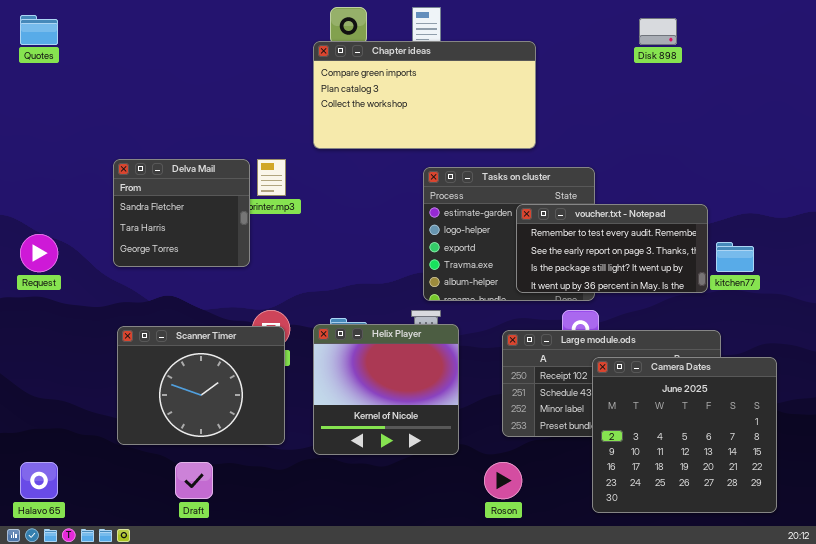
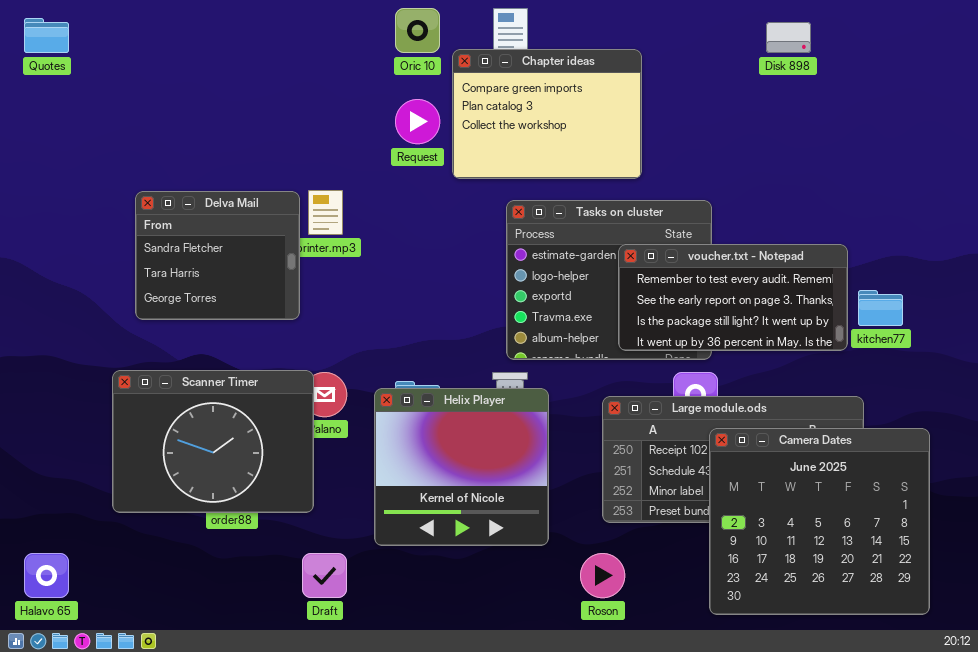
Chapter ideas: [313,41,536,149] -> [452,49,642,179], resized
Request: [20,234,58,272] -> [395,99,440,144], moved
Scanner Timer: [117,326,285,445] -> [112,370,314,513], moved
Draft: [175,462,213,499] -> [302,553,347,598], moved

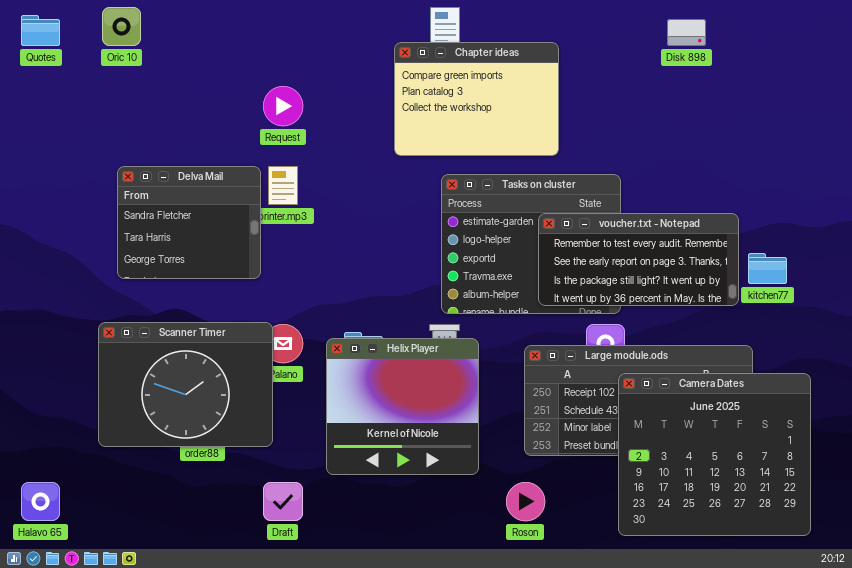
Oric 10: [395,8,440,53] -> [102,7,141,46], moved
Request: [395,99,440,144] -> [263,86,303,126], moved

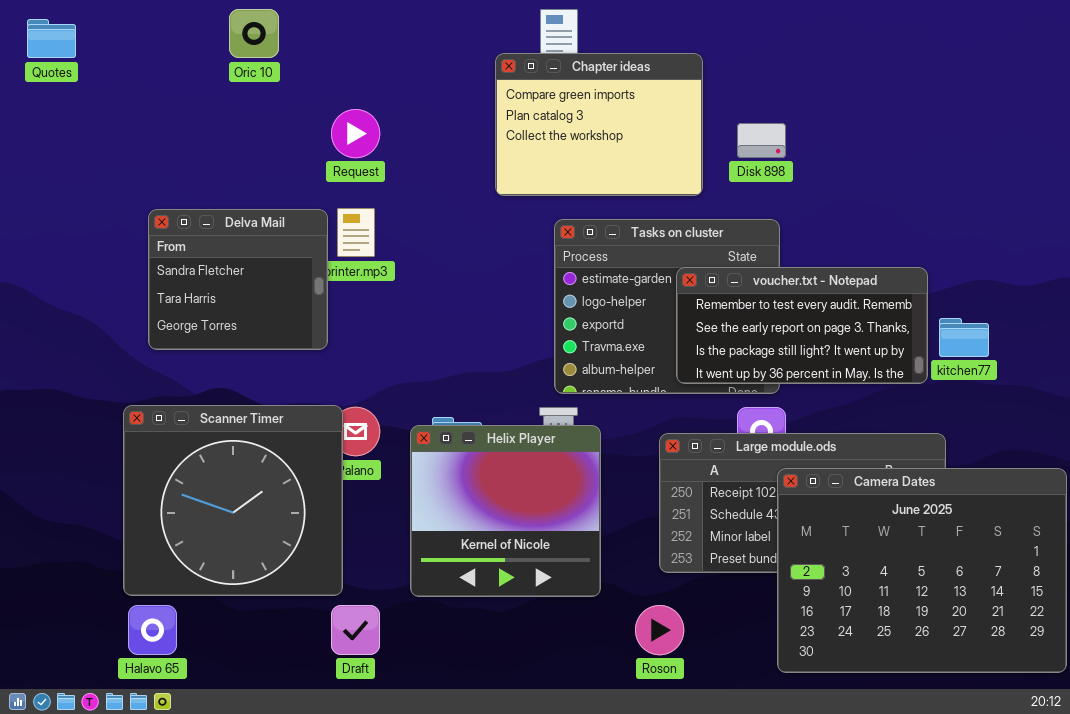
Oric 10: [102,7,141,46] -> [229,9,279,58], moved
Disk 898: [667,19,706,46] -> [737,123,786,158], moved
Scanner Timer: [98,322,273,447] -> [123,405,343,596], resized
Camera Dates: [618,373,811,536] -> [777,468,1067,673], resized
Halavo 65: [21,482,60,521] -> [128,605,177,655], moved

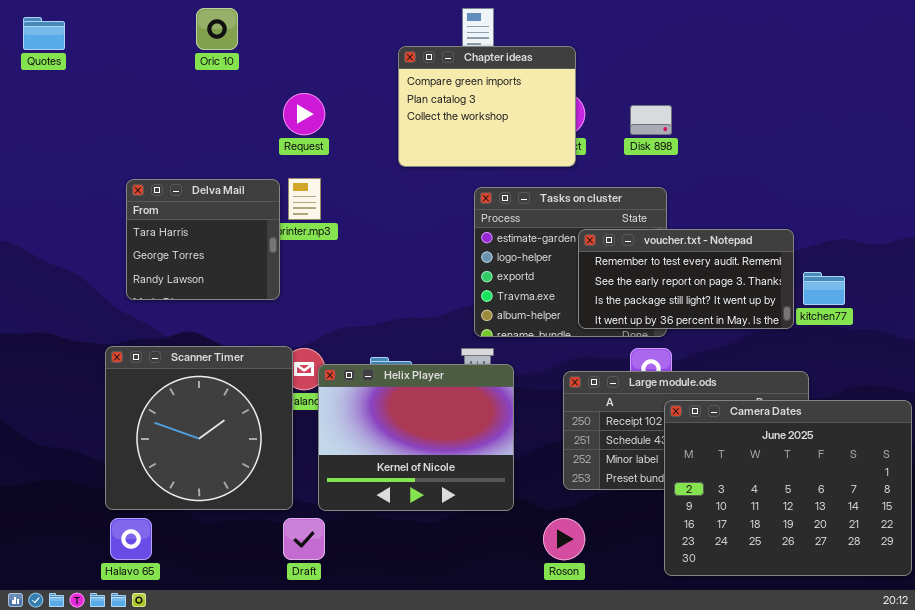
Chapter ideas: [495,53,703,196] -> [398,46,576,167], moved
Delva Mail: [148,209,328,350] -> [126,179,280,300], scrolled down 1 row
Helix Player: [410,425,601,597] -> [318,364,514,511], resized

